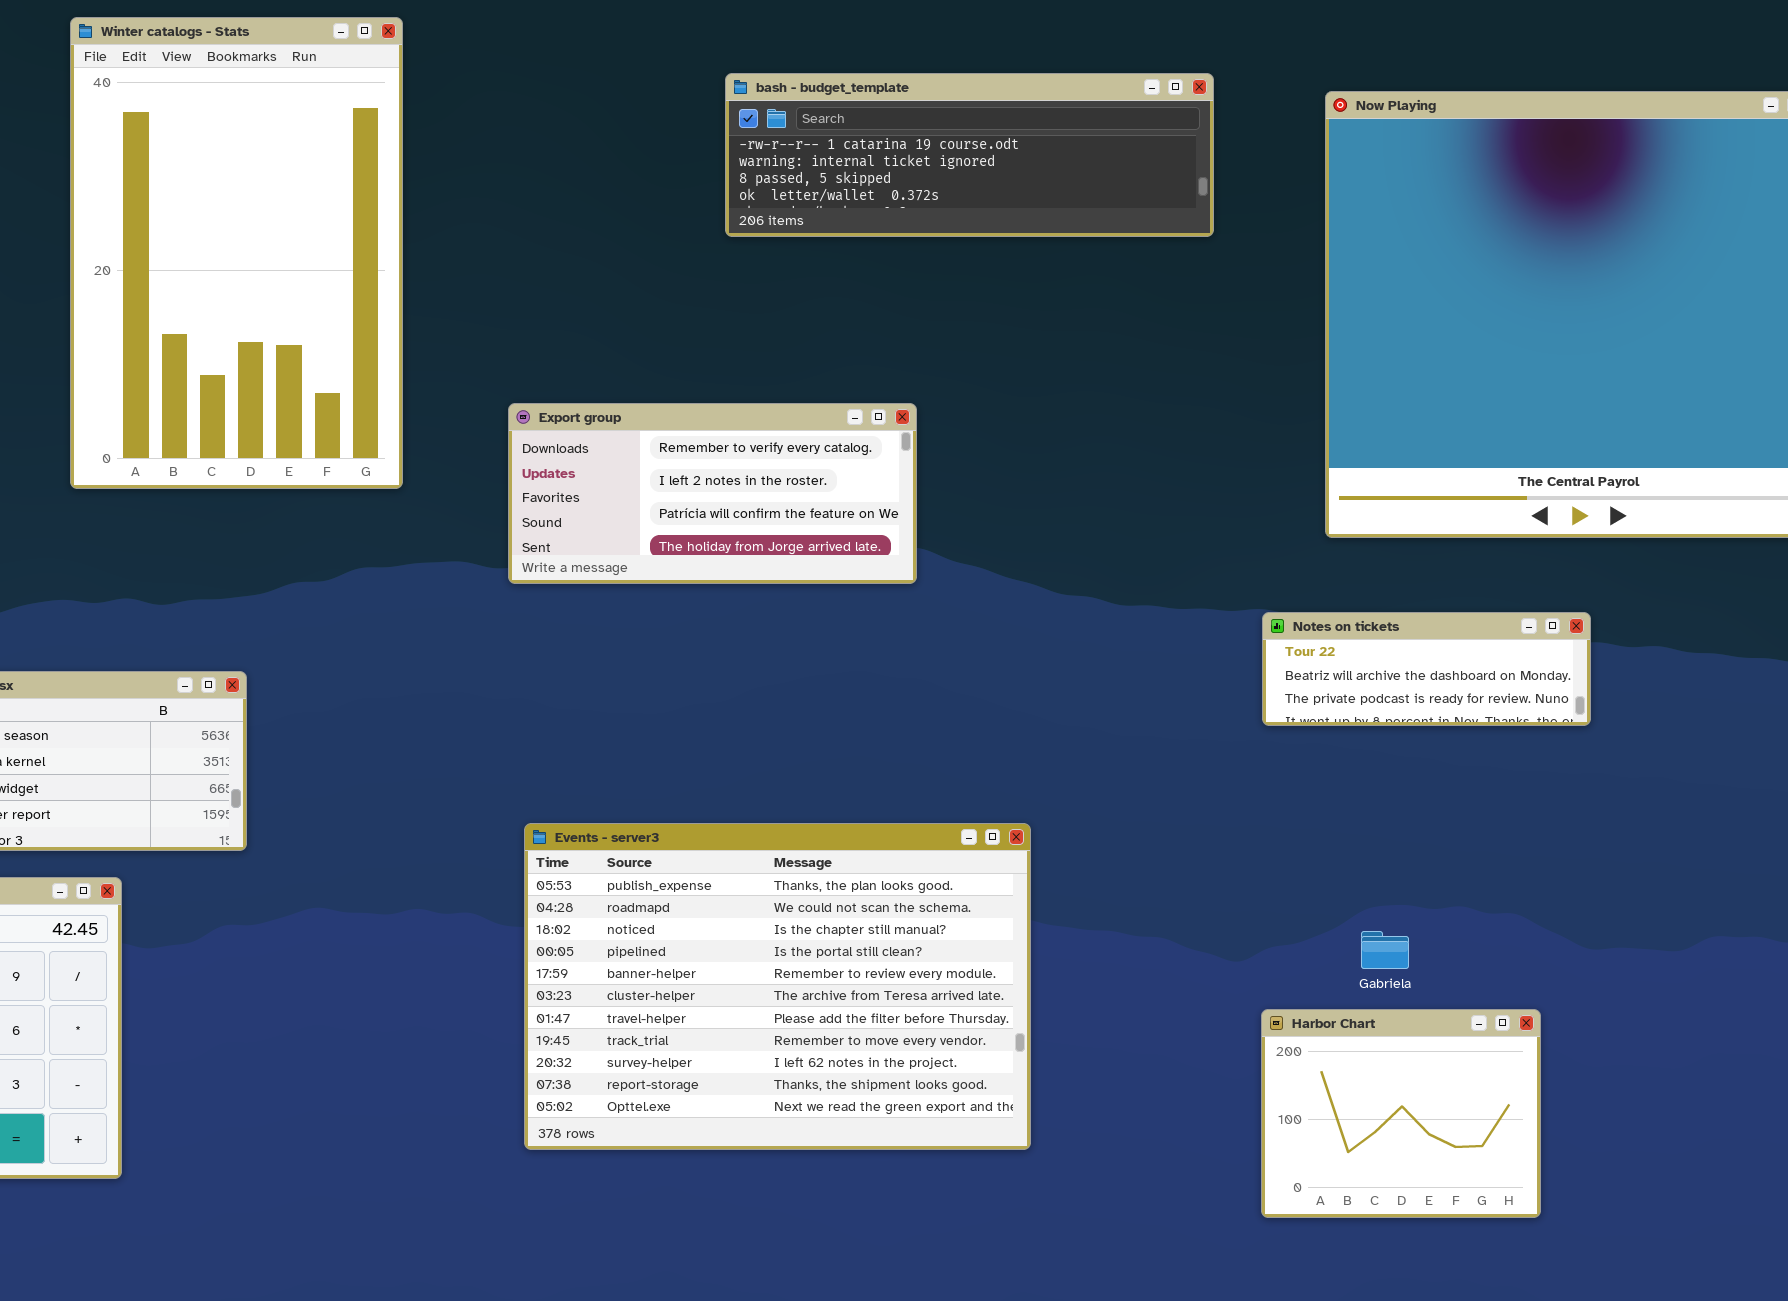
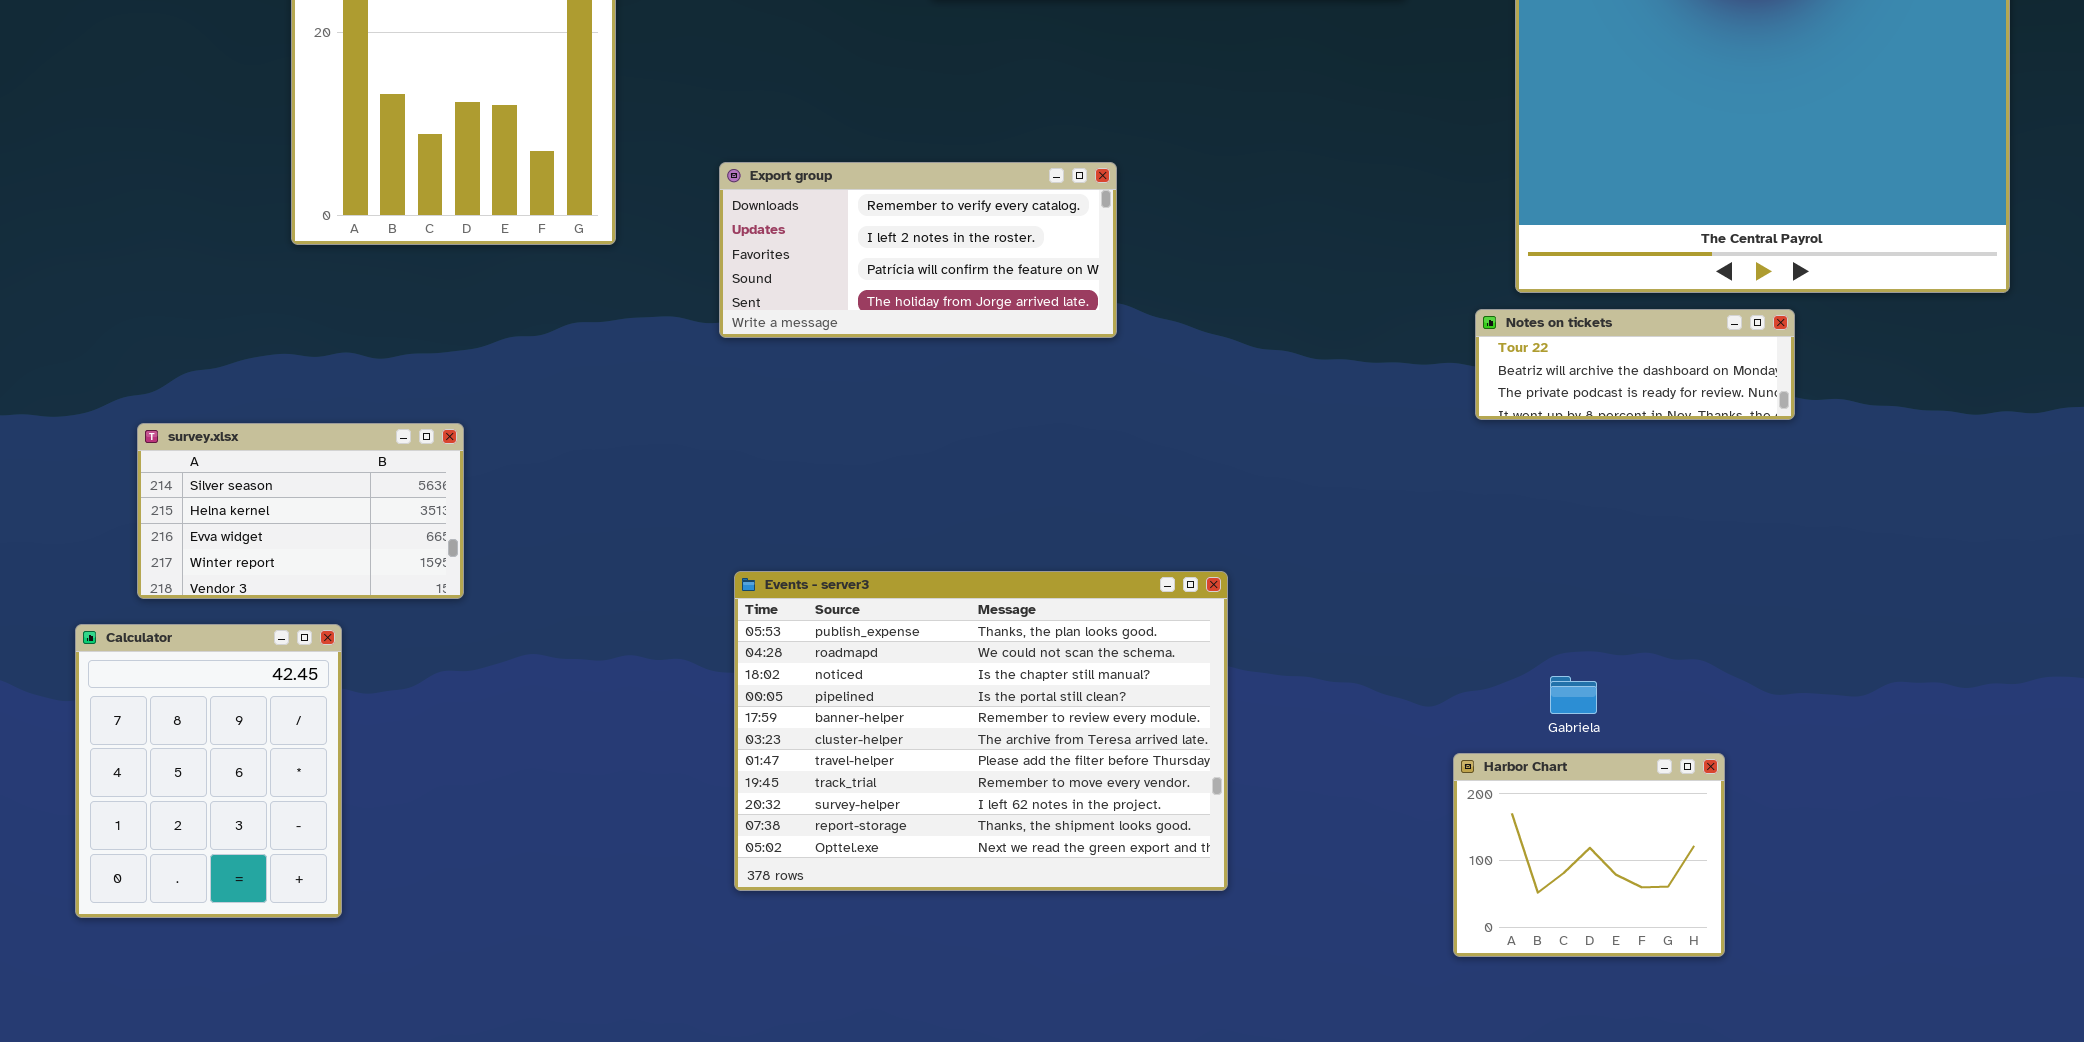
Notes on tickets: [1262,612,1591,726] -> [1475,309,1795,420], moved

